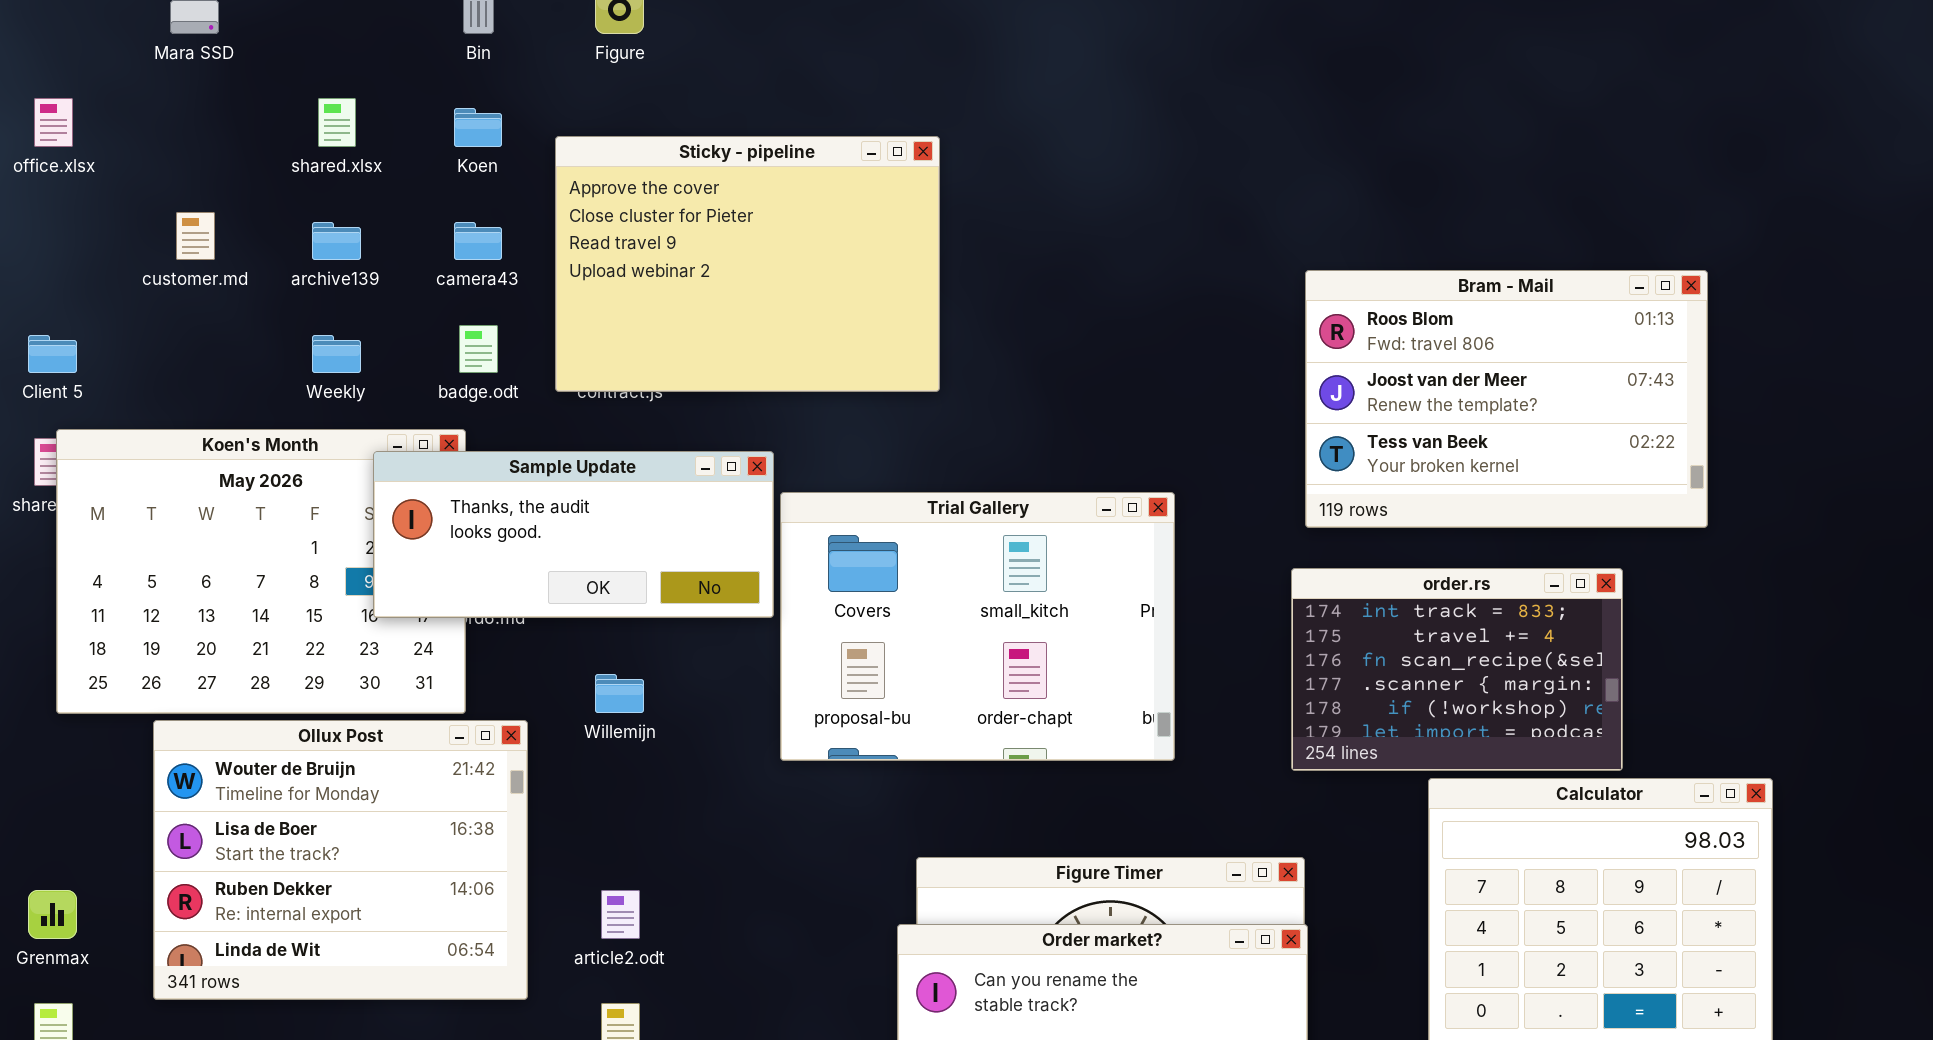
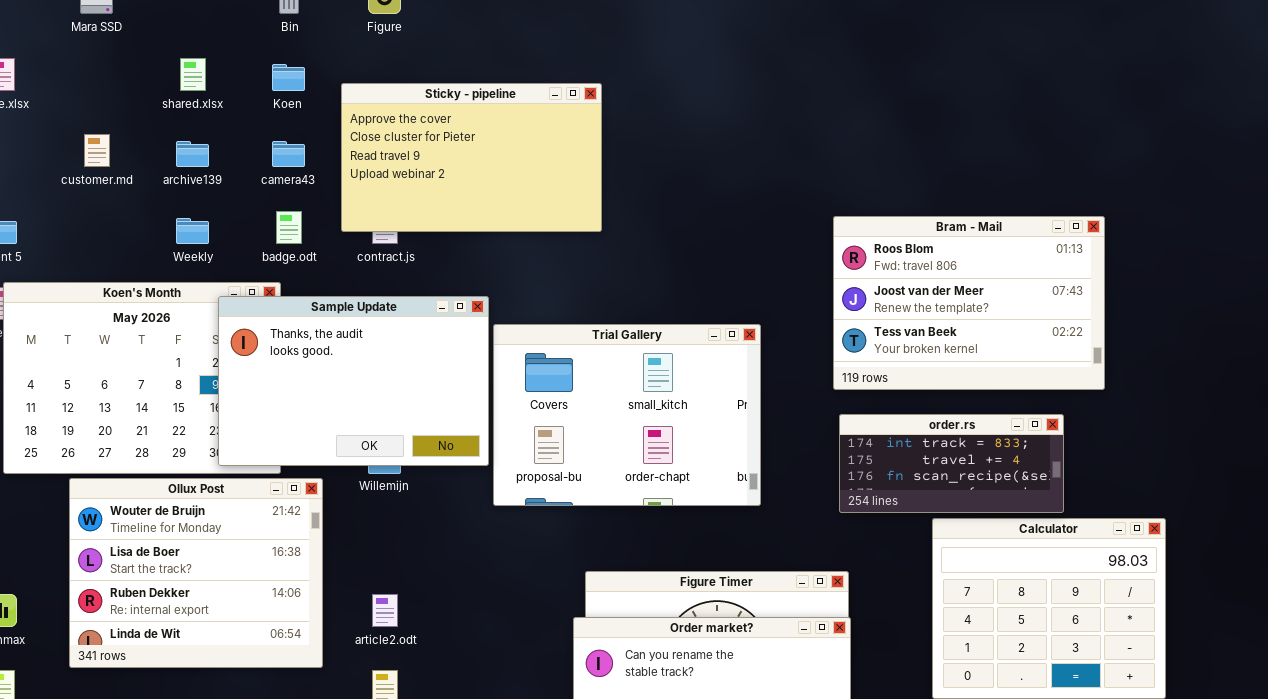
Sticky - pipeline: [555,136,940,392] -> [341,83,602,232], resized
Bram - Mail: [1305,270,1708,528] -> [833,216,1105,390], moved
Sample Update: [373,451,774,618] -> [218,296,489,466], resized
order.rs: [1291,568,1623,771] -> [839,414,1064,513], resized

